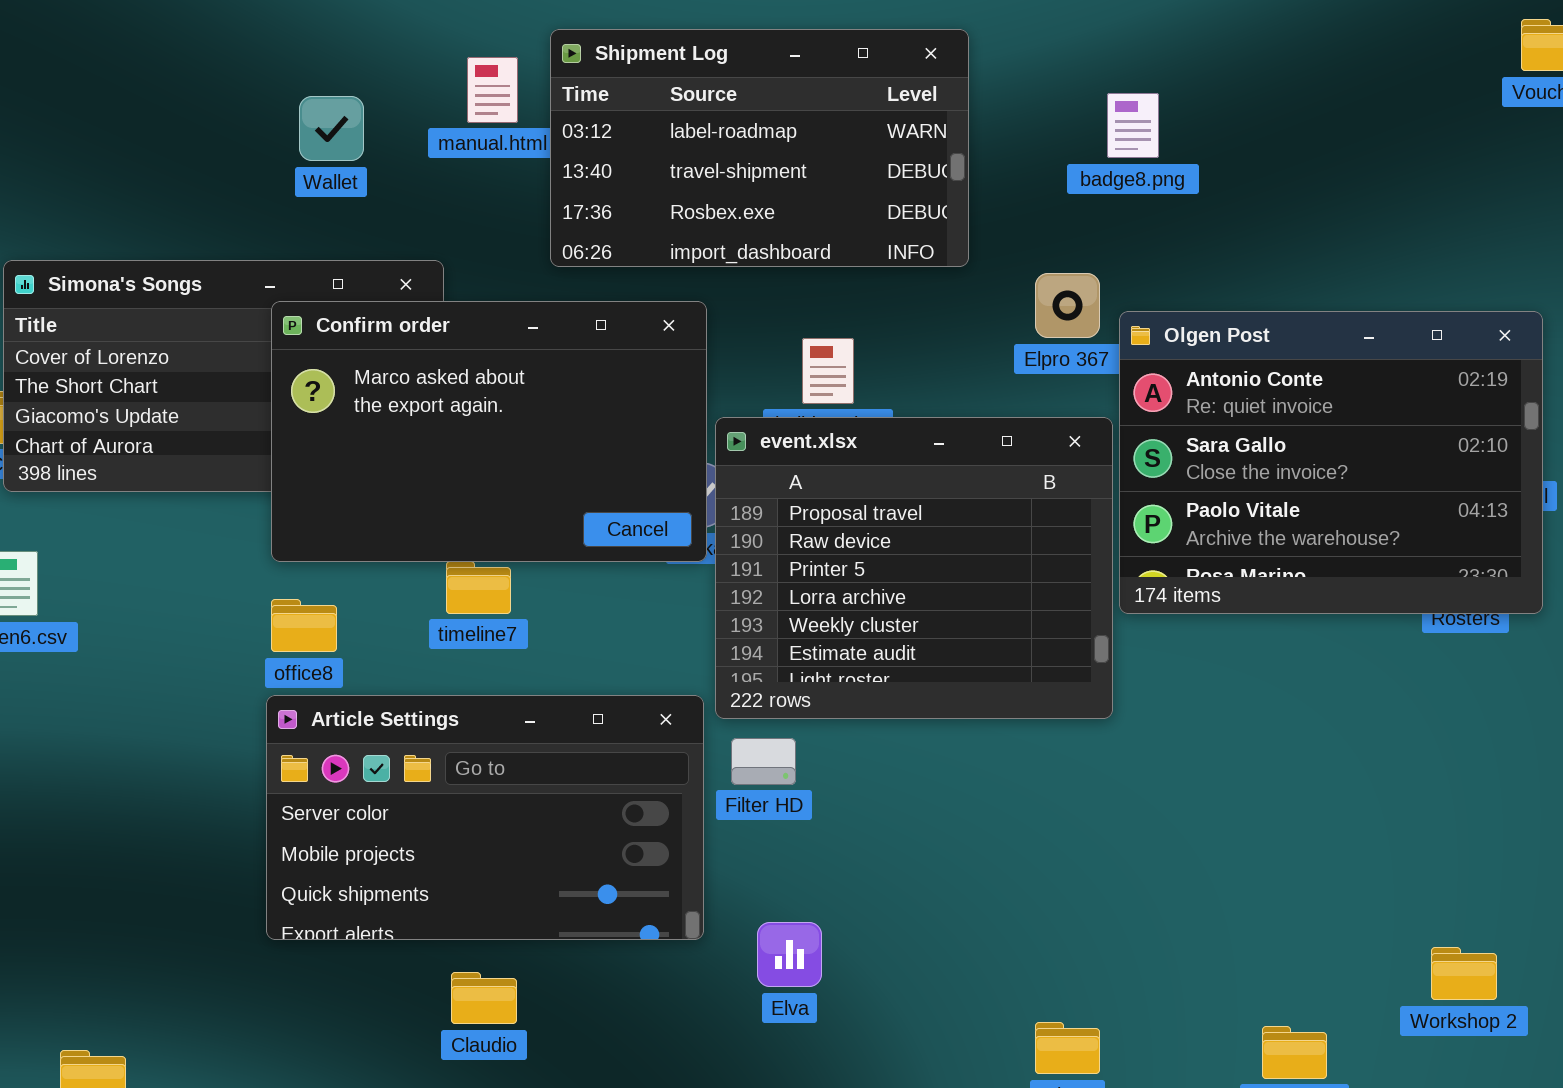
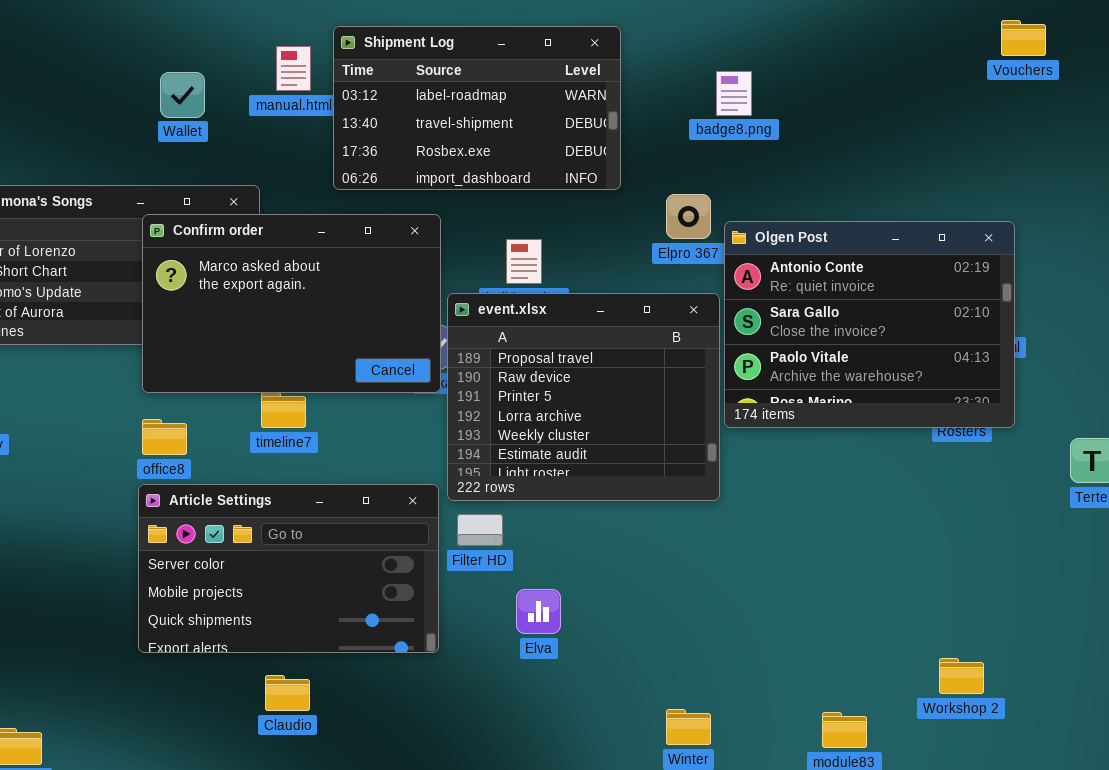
Elva: [757,922,822,987] -> [516,589,561,634], moved

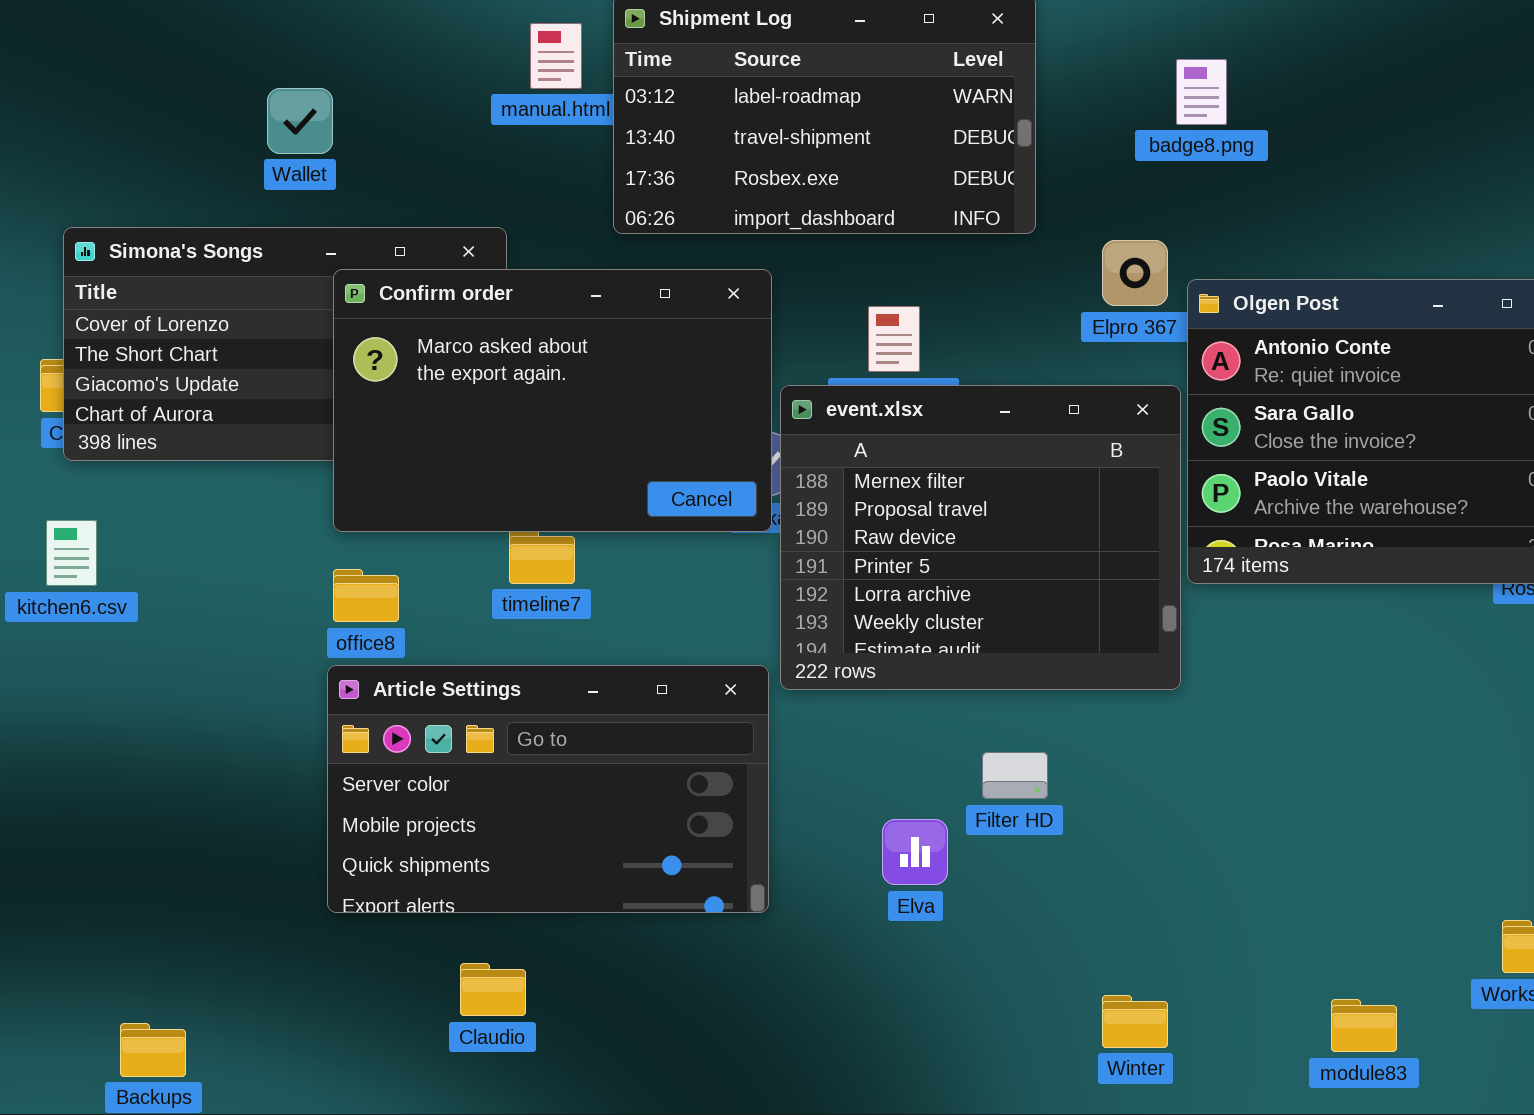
Wallet: [160,72,205,118] -> [267,88,333,154], moved
event.xlsx: [447,293,720,501] -> [780,385,1181,690], scrolled up 1 row
Filter HD: [457,514,503,546] -> [982,752,1048,799], moved
Claudio: [265,675,310,711] -> [460,963,526,1016], moved

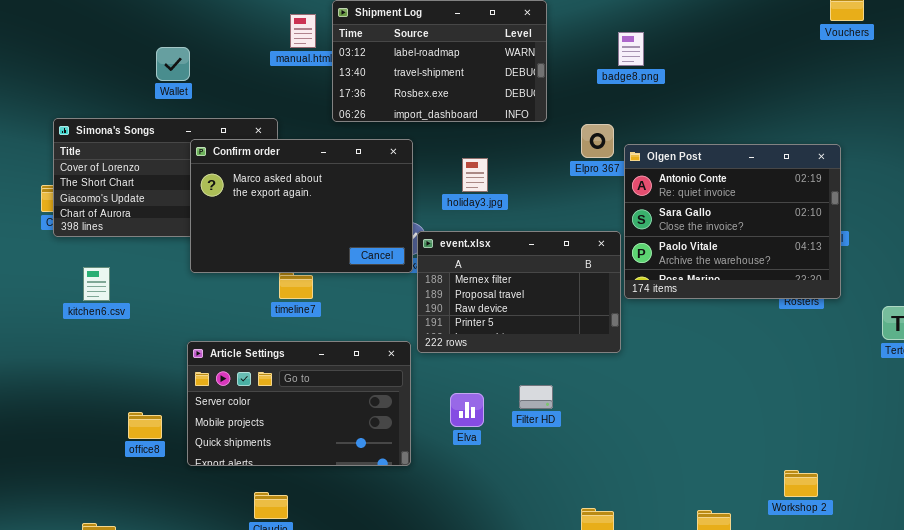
event.xlsx: [780,385,1181,690] -> [417,231,621,353], resized
kitchen6.csv: [46,520,97,586] -> [83,267,110,301], moved
office8: [333,569,399,622] -> [128,412,162,439], moved
Elva: [882,819,948,885] -> [450,393,484,427], moved

